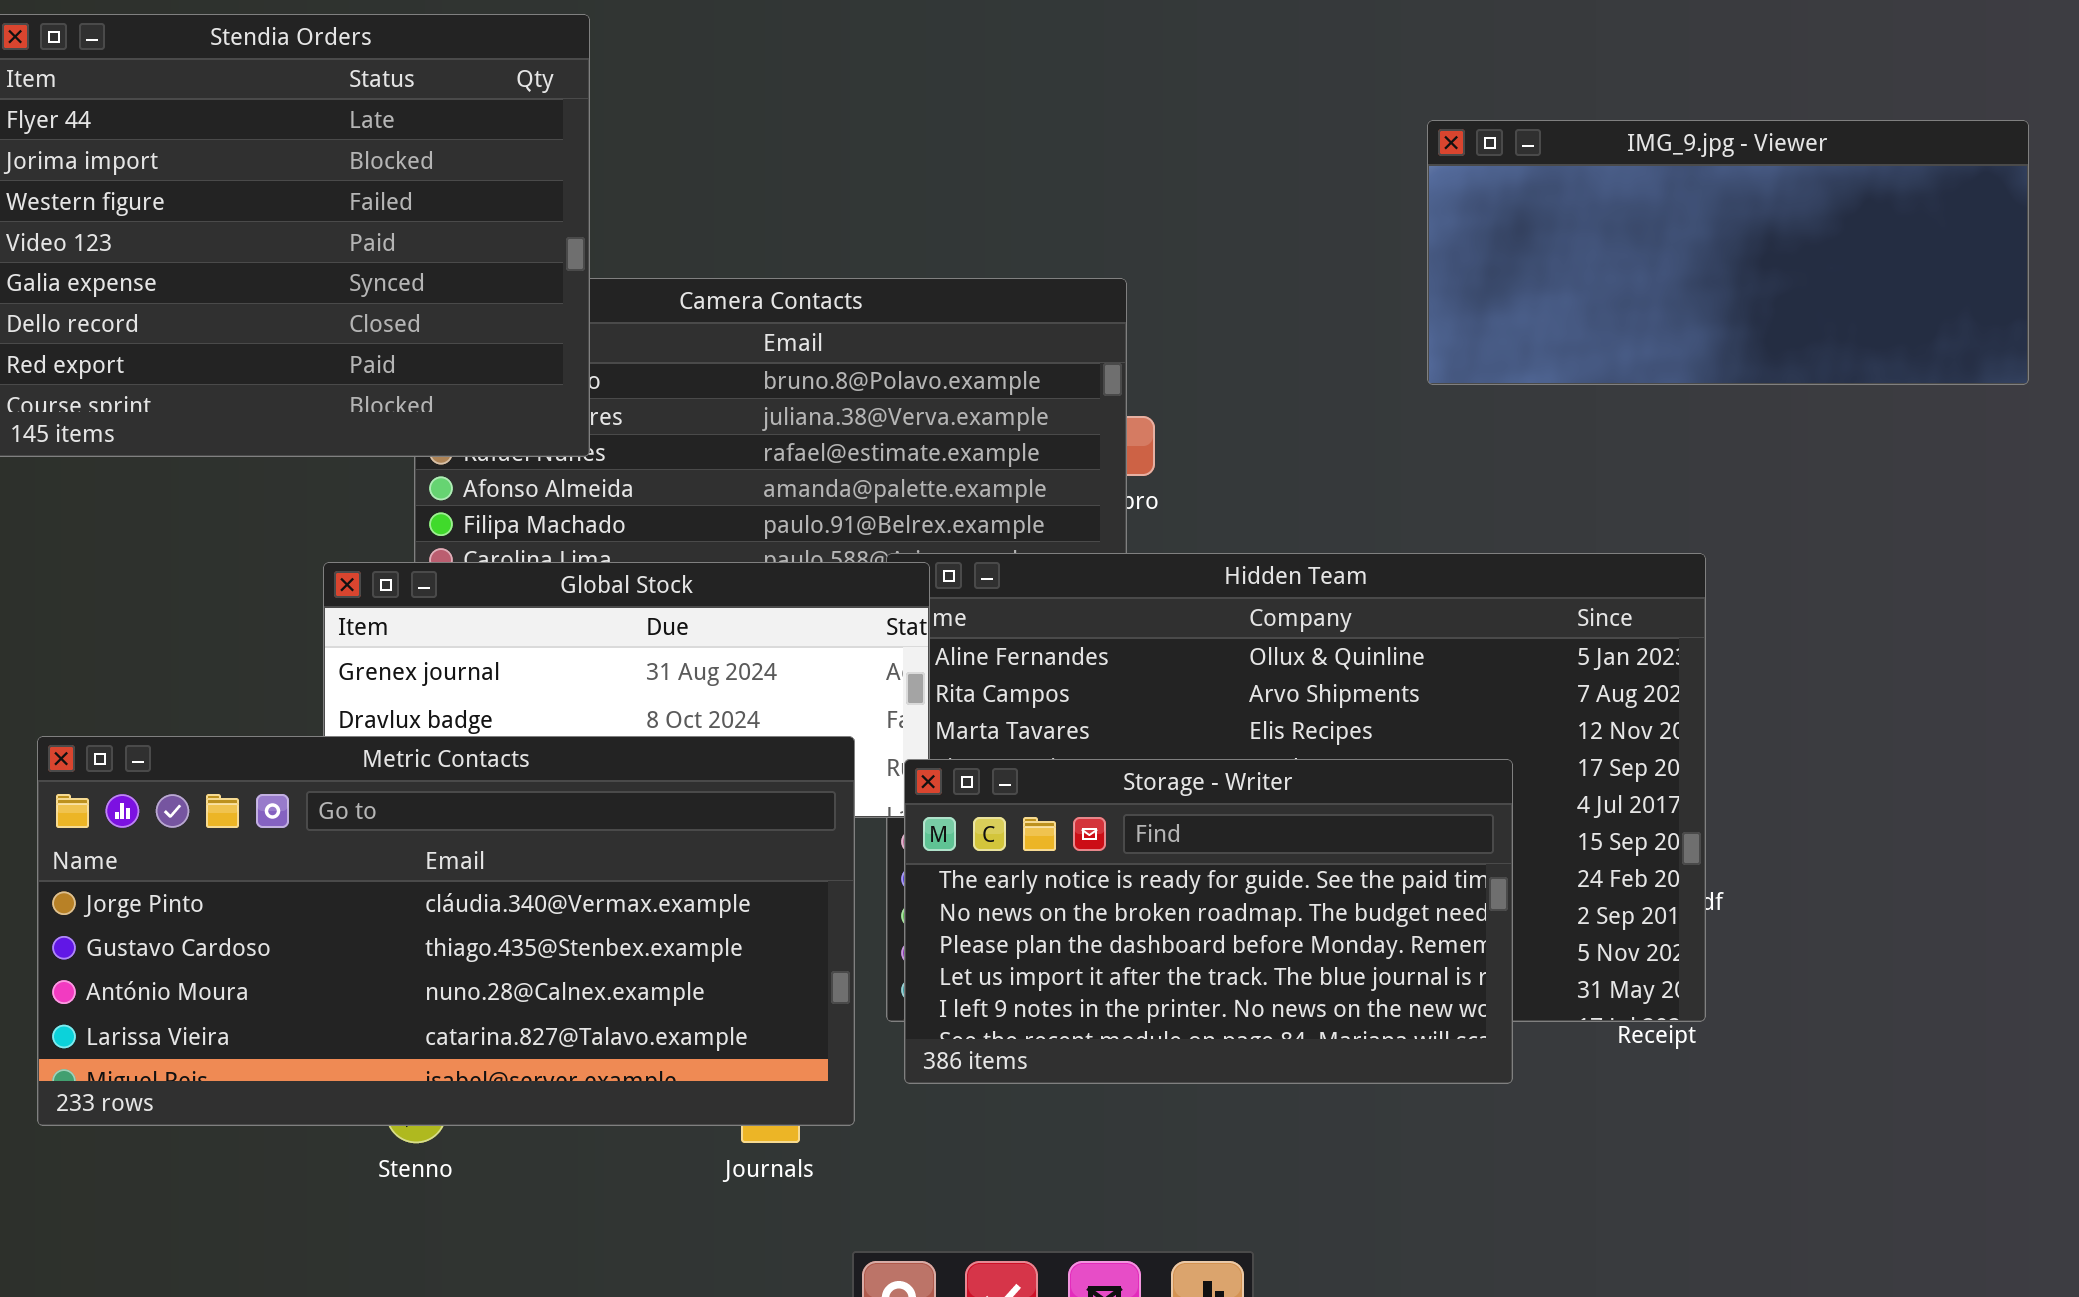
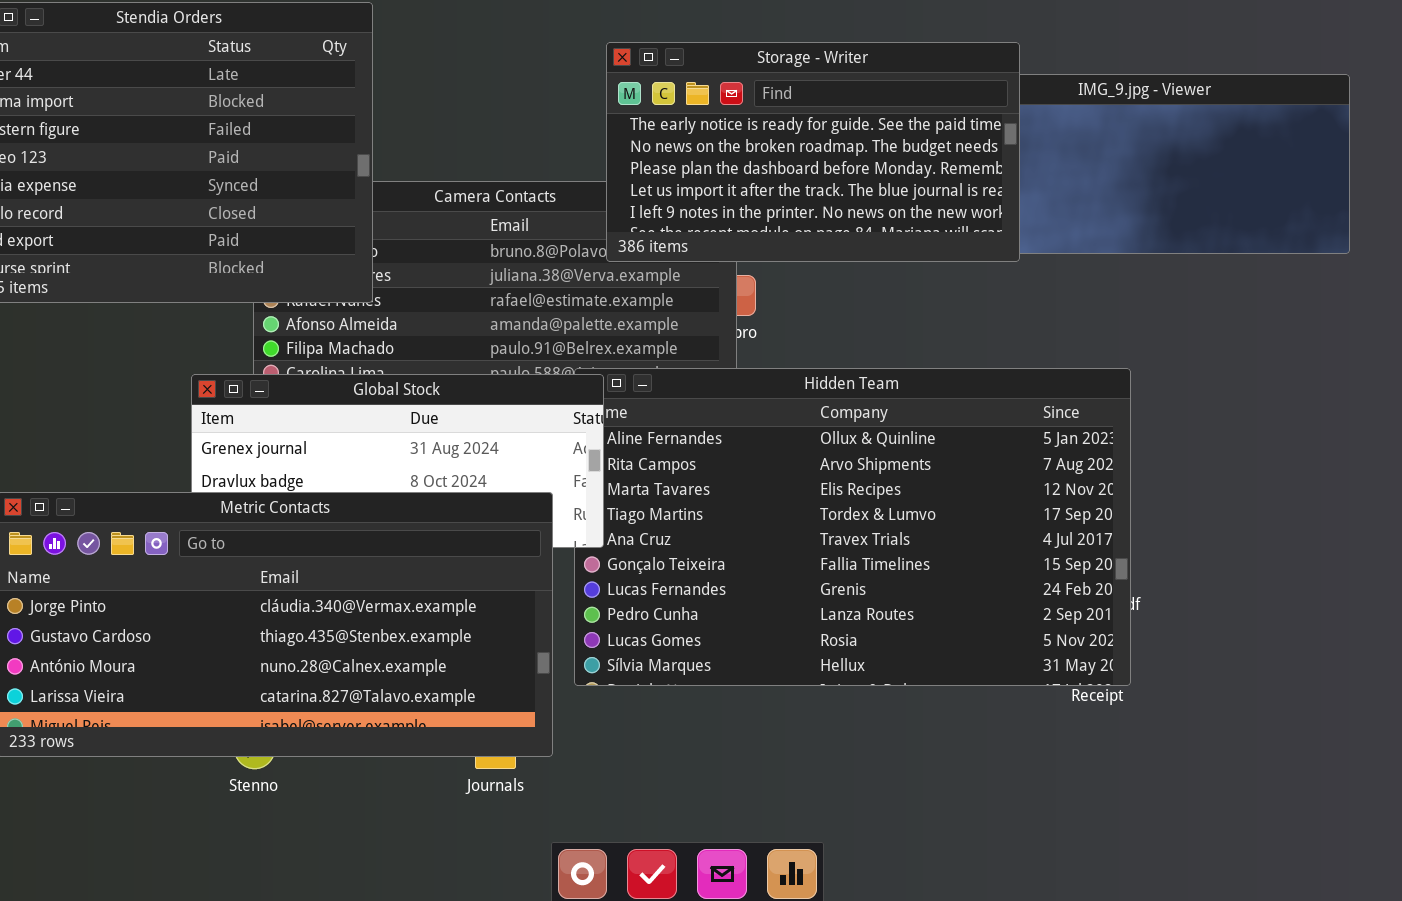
Storage - Writer: [904,759,1513,1084] -> [606,42,1020,262], moved

